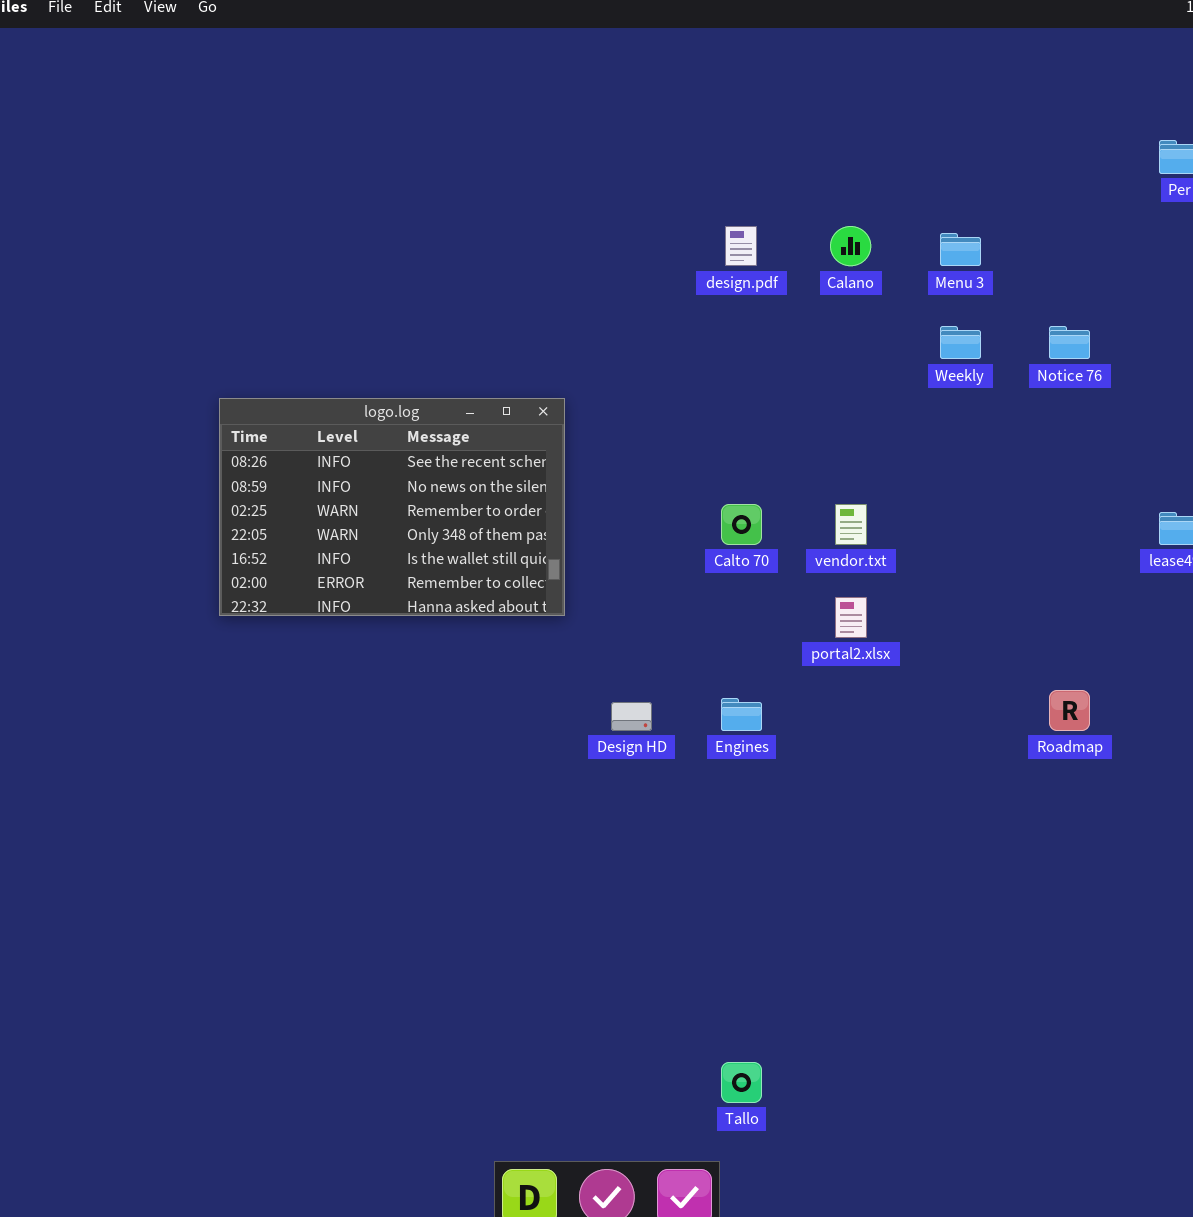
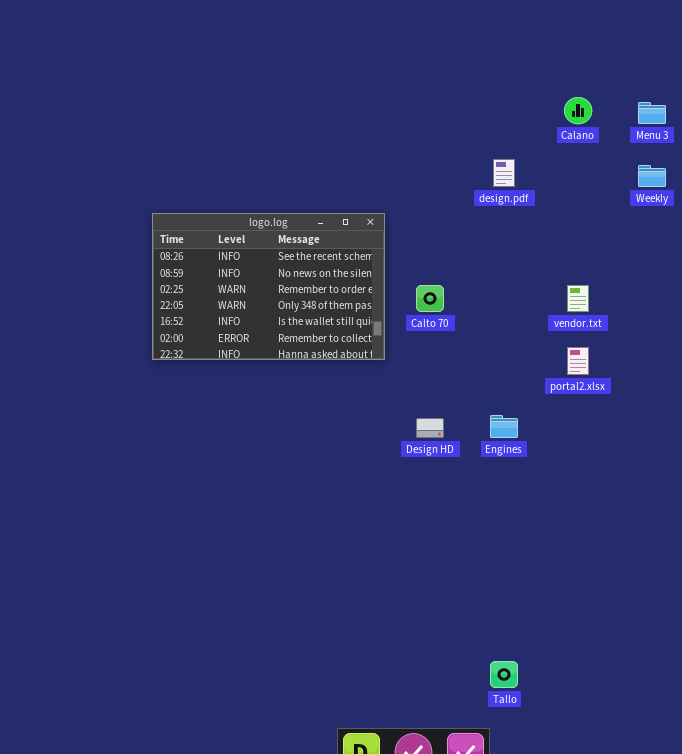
design.pdf: [725,226,757,266] -> [493,159,515,187], moved
Calto 70: [721,504,762,545] -> [416,285,444,312], moved

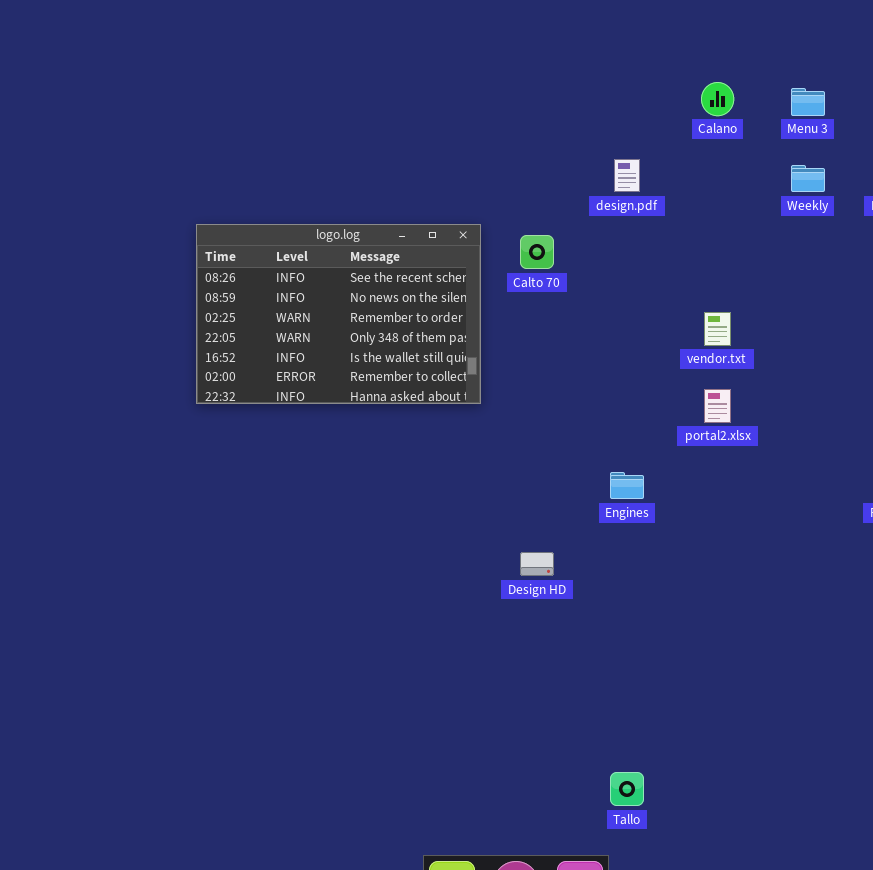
Calto 70: [416,285,444,312] -> [520,235,554,269], moved
Design HD: [416,418,444,438] -> [520,552,554,576], moved

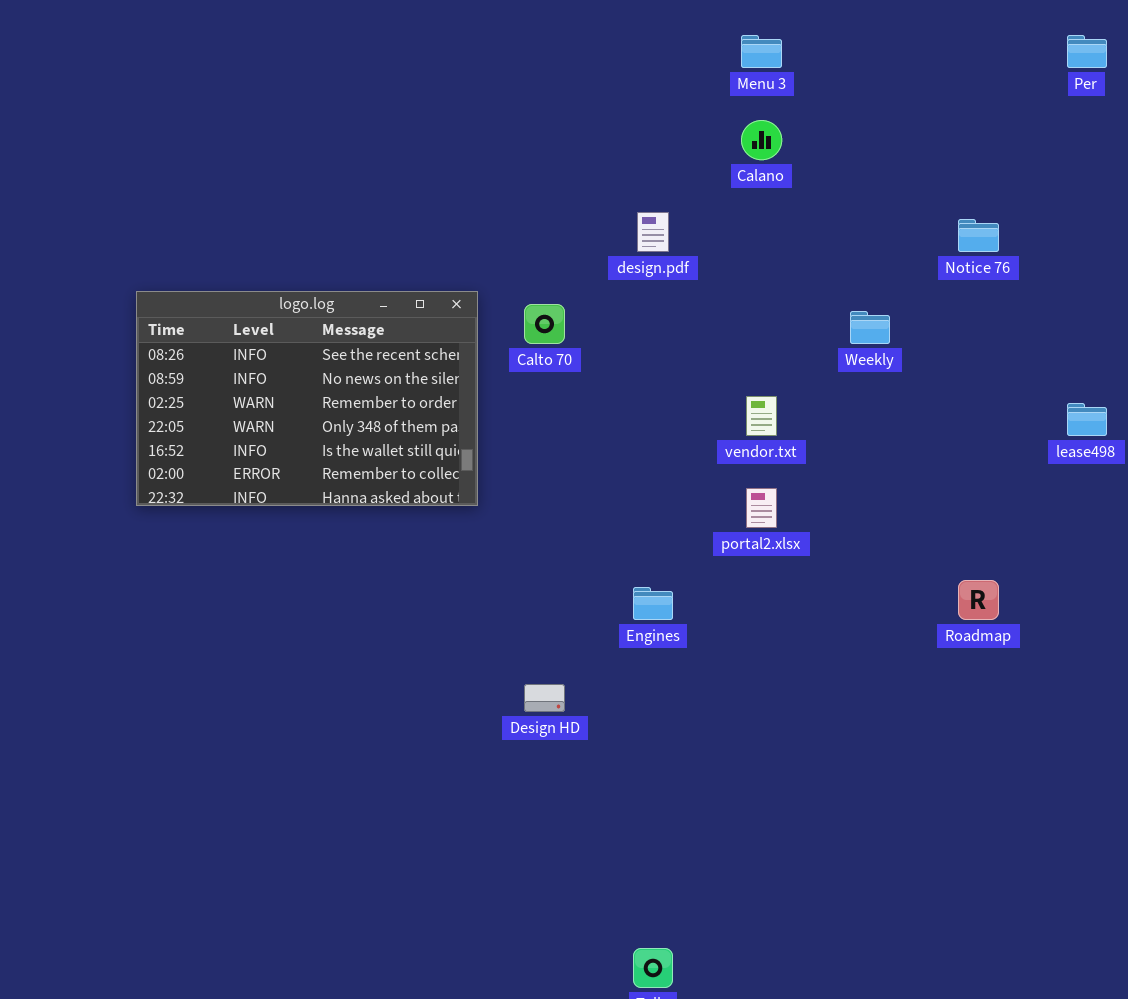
Menu 3: [791,88,825,116] -> [741,35,782,68], moved
Weekly: [791,165,825,192] -> [850,311,890,344], moved

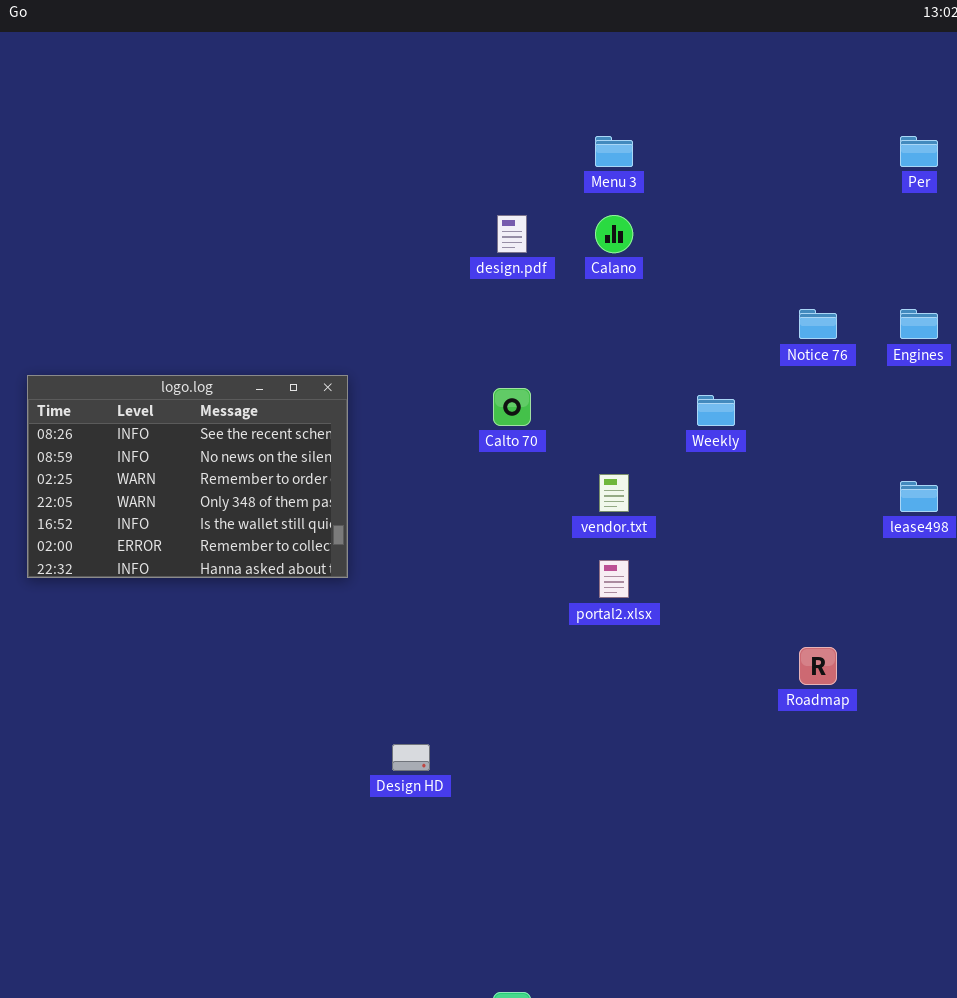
design.pdf: [637,212,669,252] -> [497,215,527,253], moved
Calto 70: [524,304,565,344] -> [493,388,531,426], moved
Engines: [633,587,673,620] -> [900,309,938,339], moved

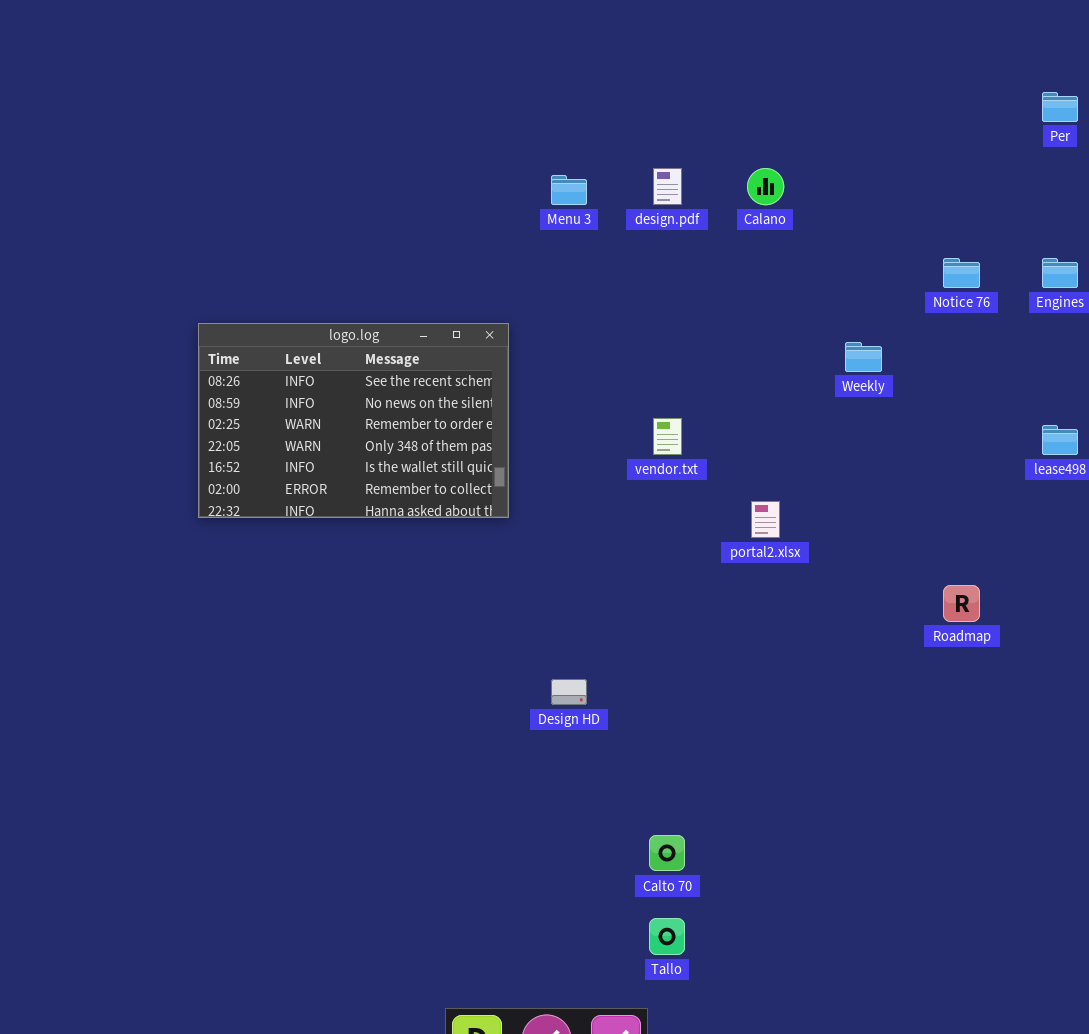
Menu 3: [595,136,633,167] -> [551,175,587,205], moved
Calto 70: [493,388,531,426] -> [649,835,685,871], moved
vendor.txt: [599,474,629,512] -> [653,418,682,455], moved

